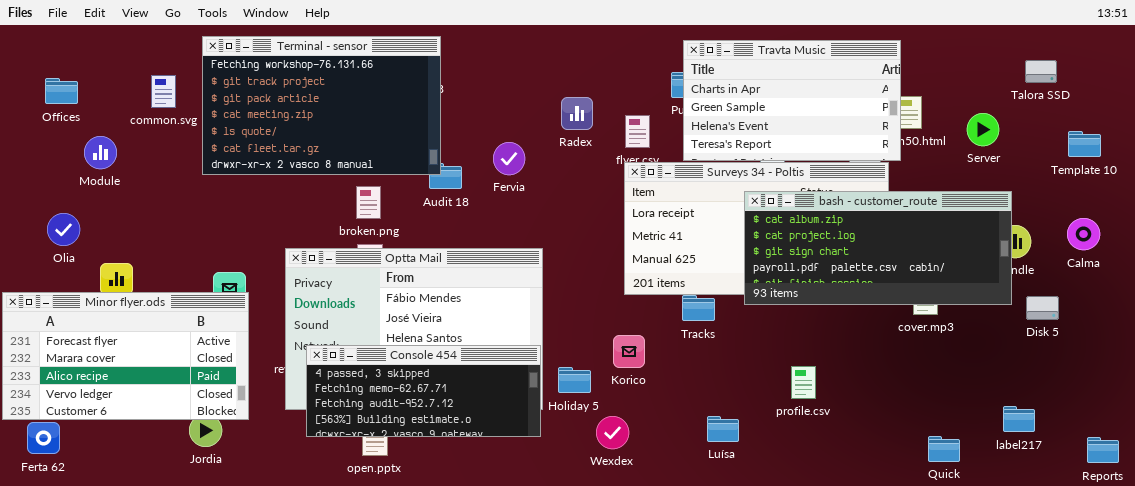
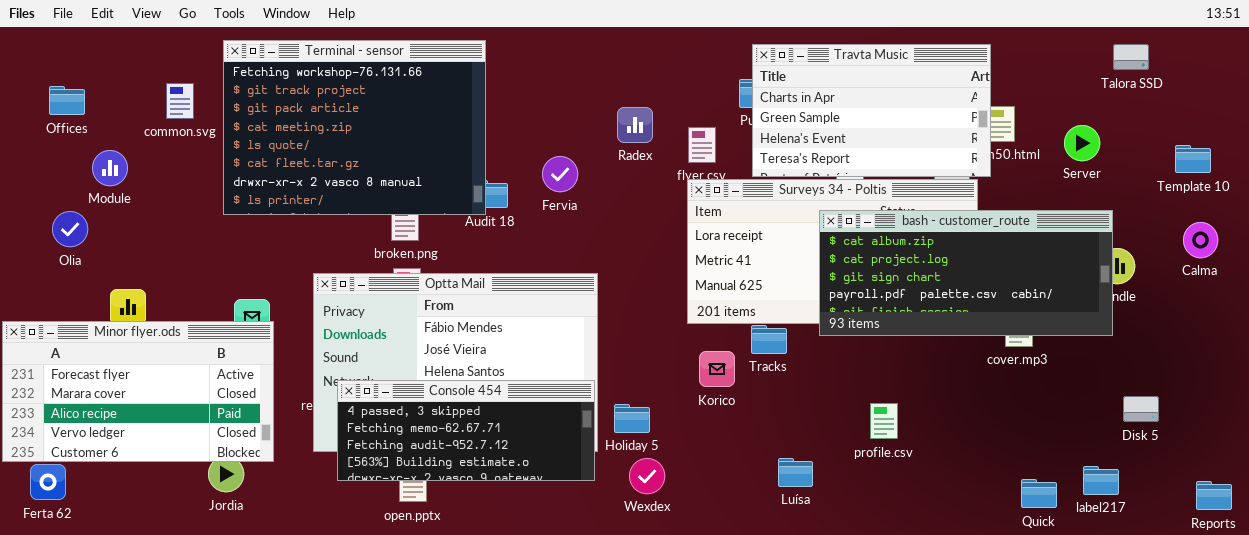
Terminal - sensor: [202,36,441,175] -> [223,40,486,215], resized
Talora SSD: [1025,60,1057,83] -> [1113,44,1149,70], moved
Olia: [47,213,80,246] -> [52,211,88,247], moved
Calma: [1067,218,1100,250] -> [1183,222,1218,258], moved
Disk 5: [1026,296,1059,320] -> [1123,396,1159,422], moved
Korico: [613,335,645,368] -> [699,351,735,387], moved
label217: [1003,406,1035,432] -> [1083,466,1119,495], moved
Wexdex: [596,416,629,449] -> [629,458,665,494], moved

